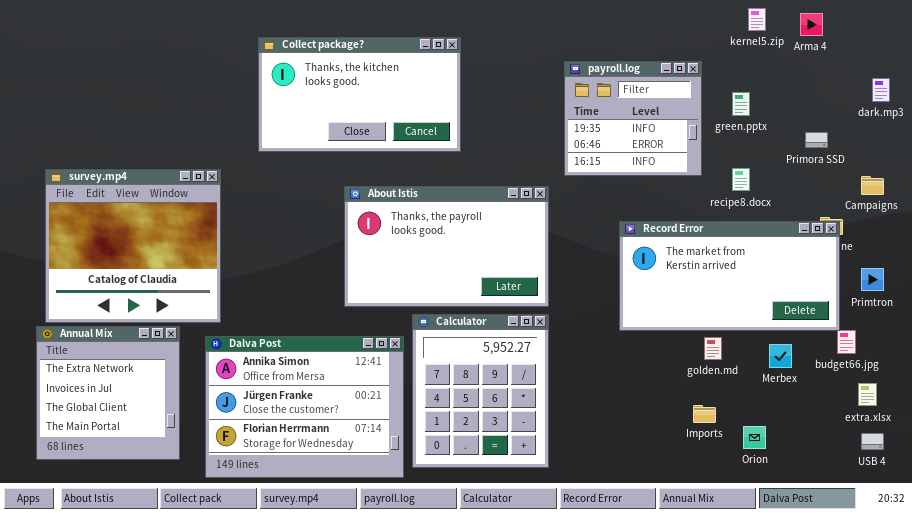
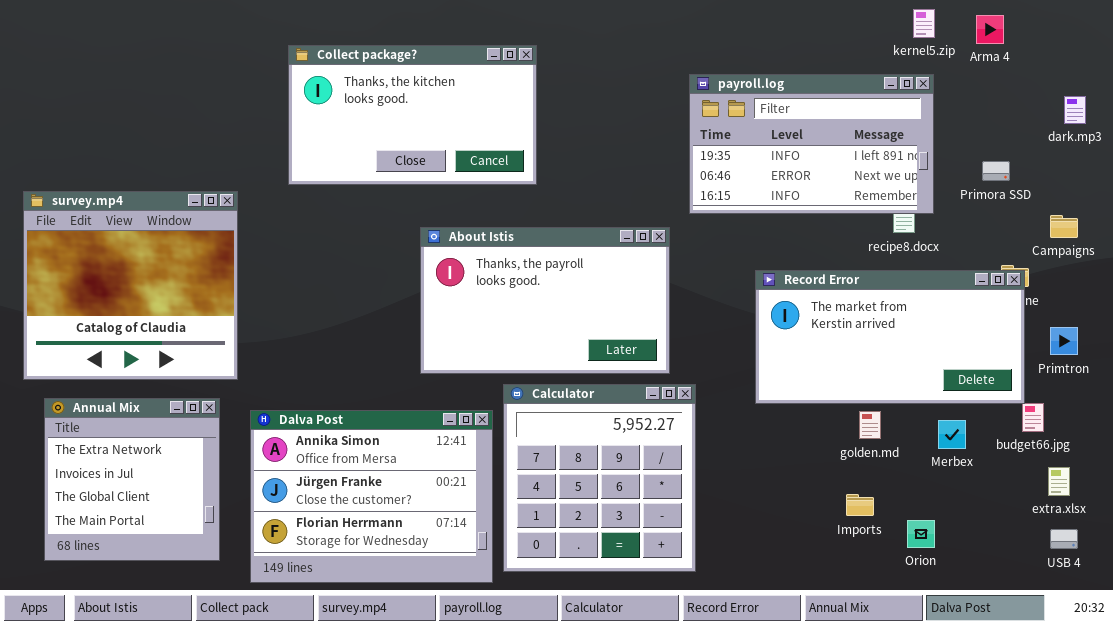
Collect package?: [258,37,461,152] -> [288,45,537,185], moved
payroll.log: [564,61,702,176] -> [689,74,934,214], resized
survey.mp4: [45,169,221,323] -> [23,191,238,380], moved
Calculator: [412,314,549,468] -> [503,384,696,572], resized

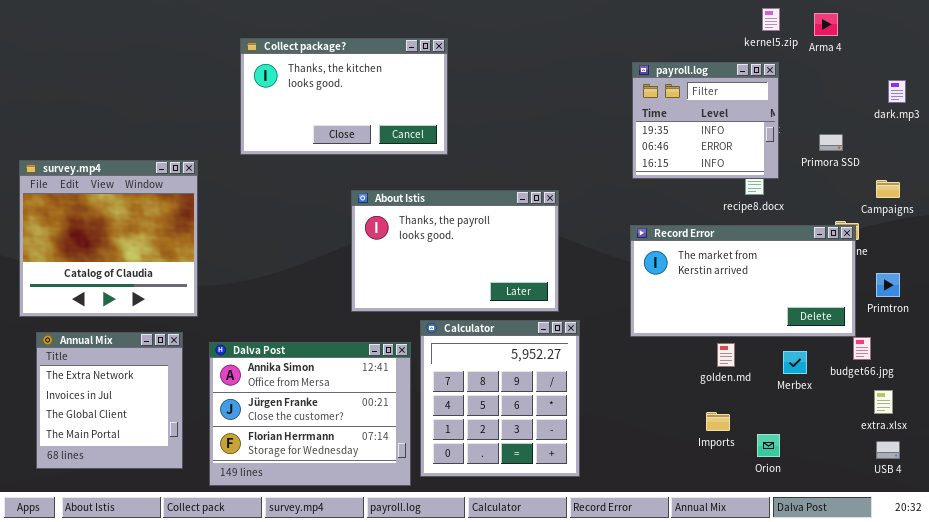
payroll.log: [689,74,934,214] -> [632,62,779,179], resized

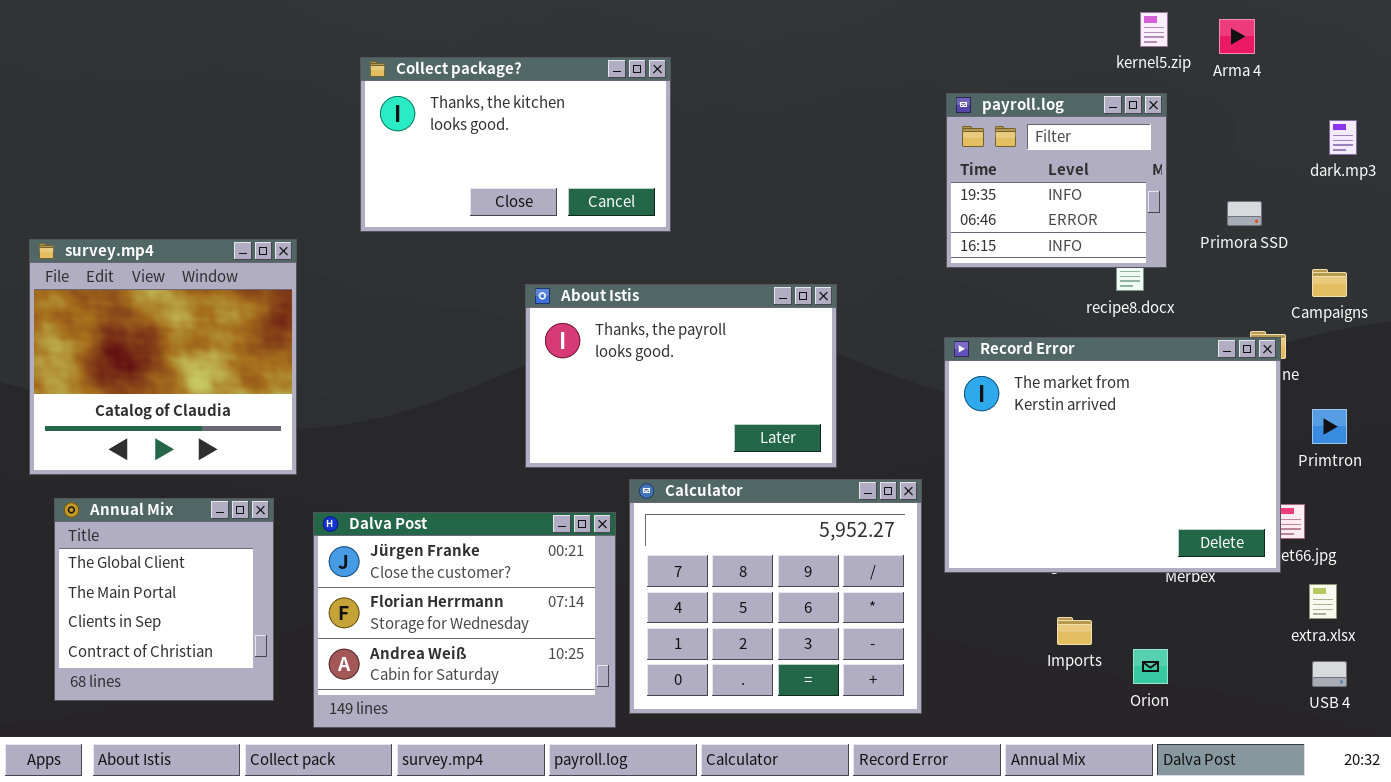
Record Error: [630,225,856,337] -> [944,337,1281,573], resized
Calculator: [420,320,580,477] -> [629,479,922,714], resized
Annual Mix: [36,332,183,469] -> [54,498,274,701], scrolled down 2 rows
Dalva Post: [209,342,411,486] -> [313,512,616,728], scrolled down 1 row

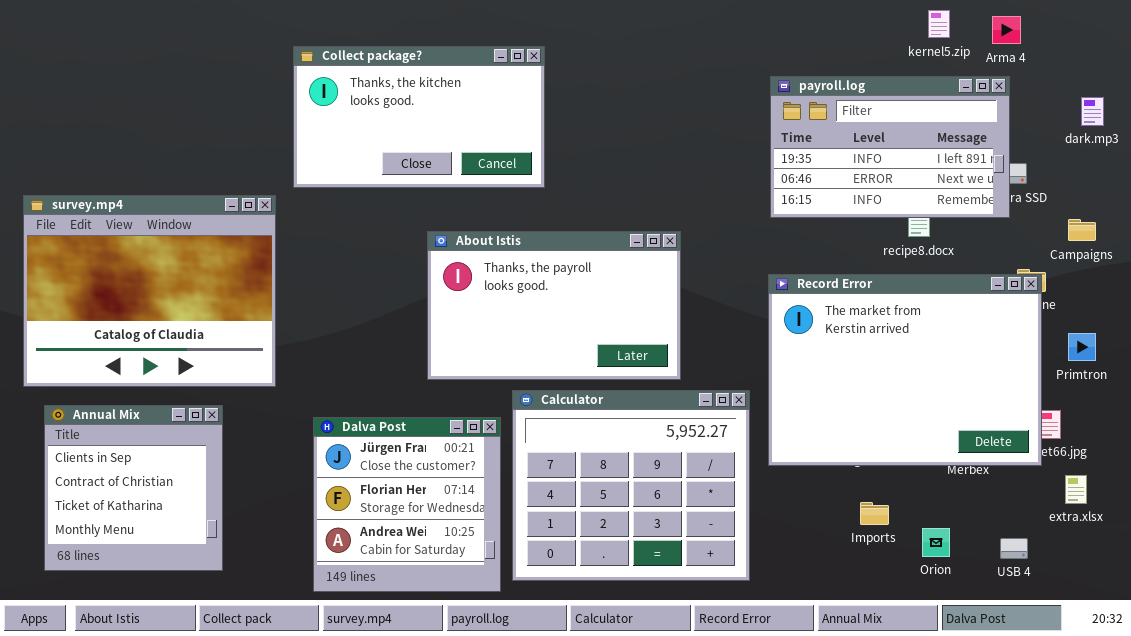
payroll.log: [946,93,1167,268] -> [770,76,1010,218], resized
survey.mp4: [29,239,297,475] -> [23,195,276,387], resized
Annual Mix: [54,498,274,701] -> [44,405,223,571], scrolled down 2 rows
Dalva Post: [313,512,616,728] -> [313,417,501,592], resized
USB 4: [1312,661,1347,687] -> [1000,538,1028,559], moved

